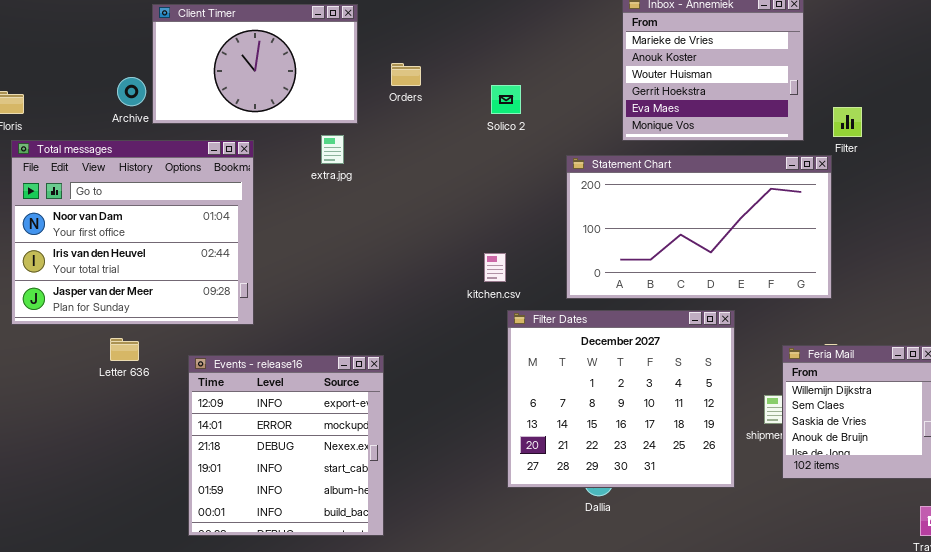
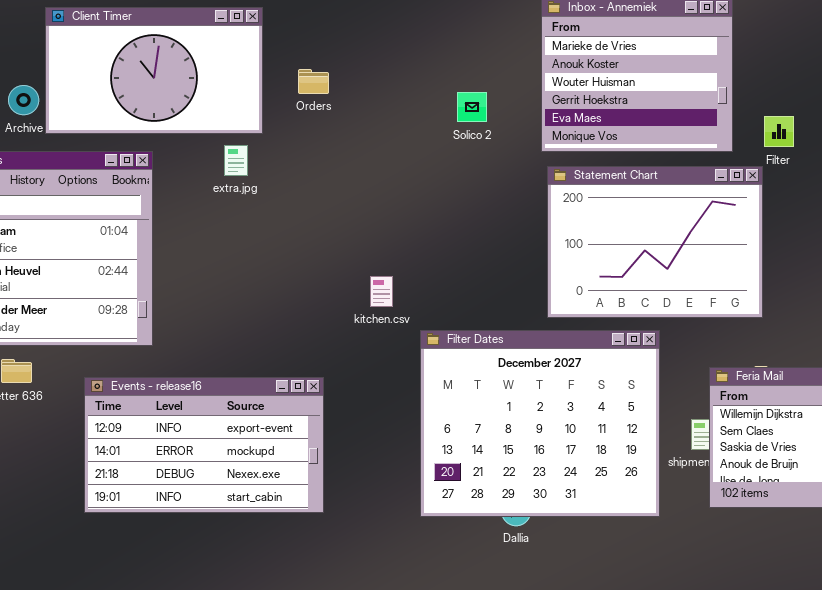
Solico 2: [491,85,521,114] -> [457,92,487,122], moved
Statement Chart: [566,155,832,299] -> [547,166,763,318], resized
kitchen.csv: [484,253,506,282] -> [370,276,393,307], moved
Events - release16: [188,355,384,536] -> [84,377,324,513], resized

